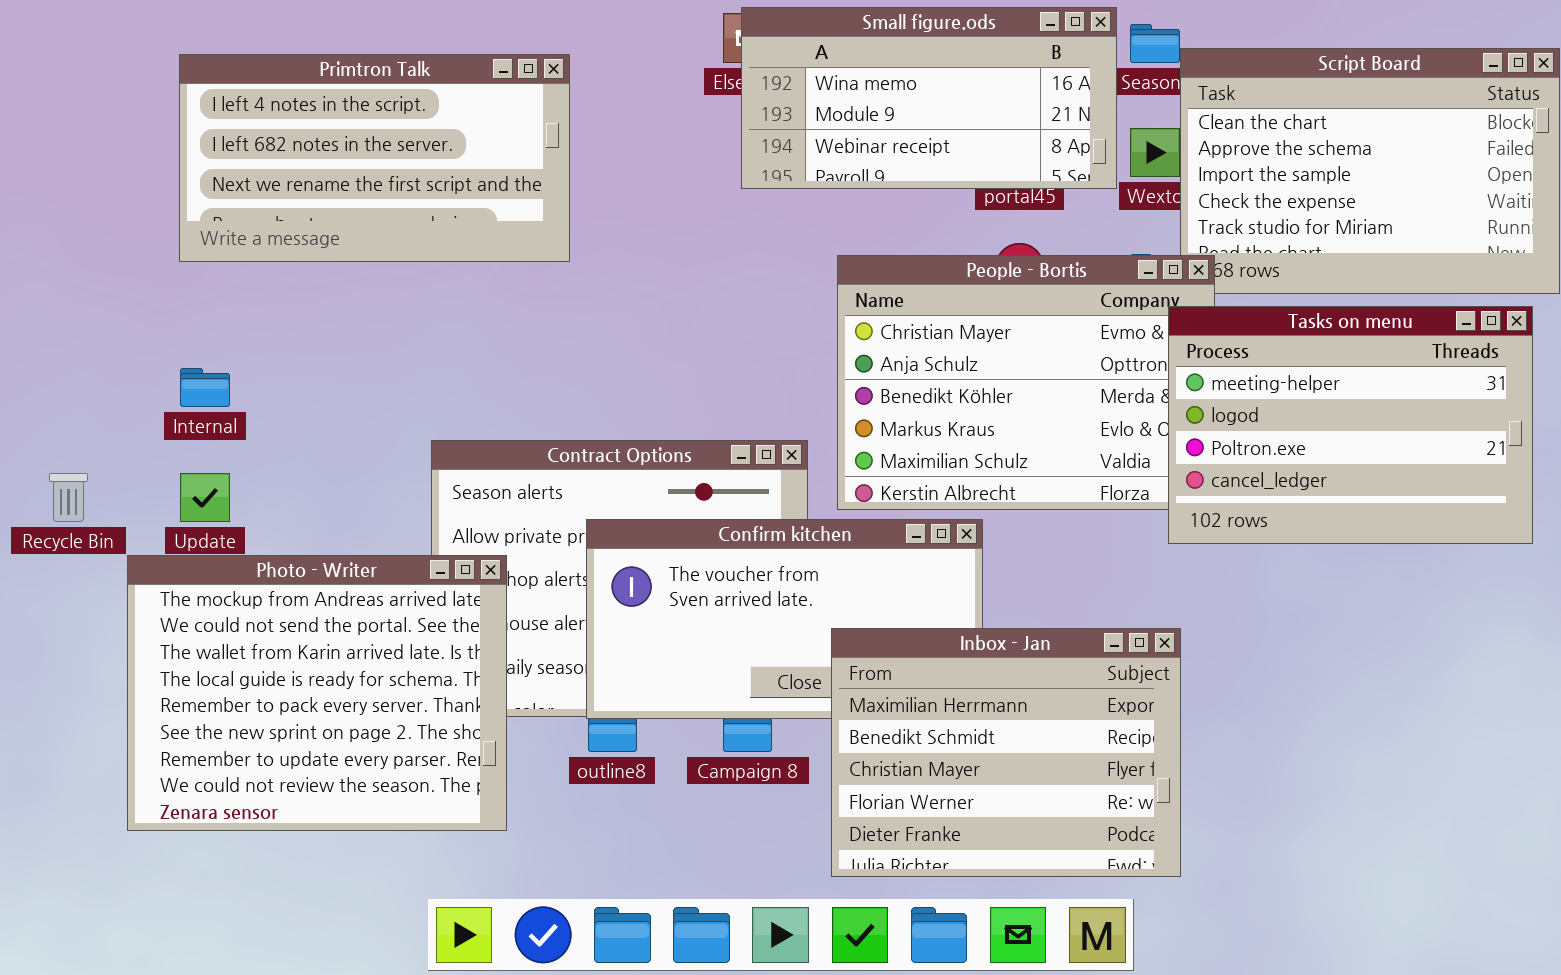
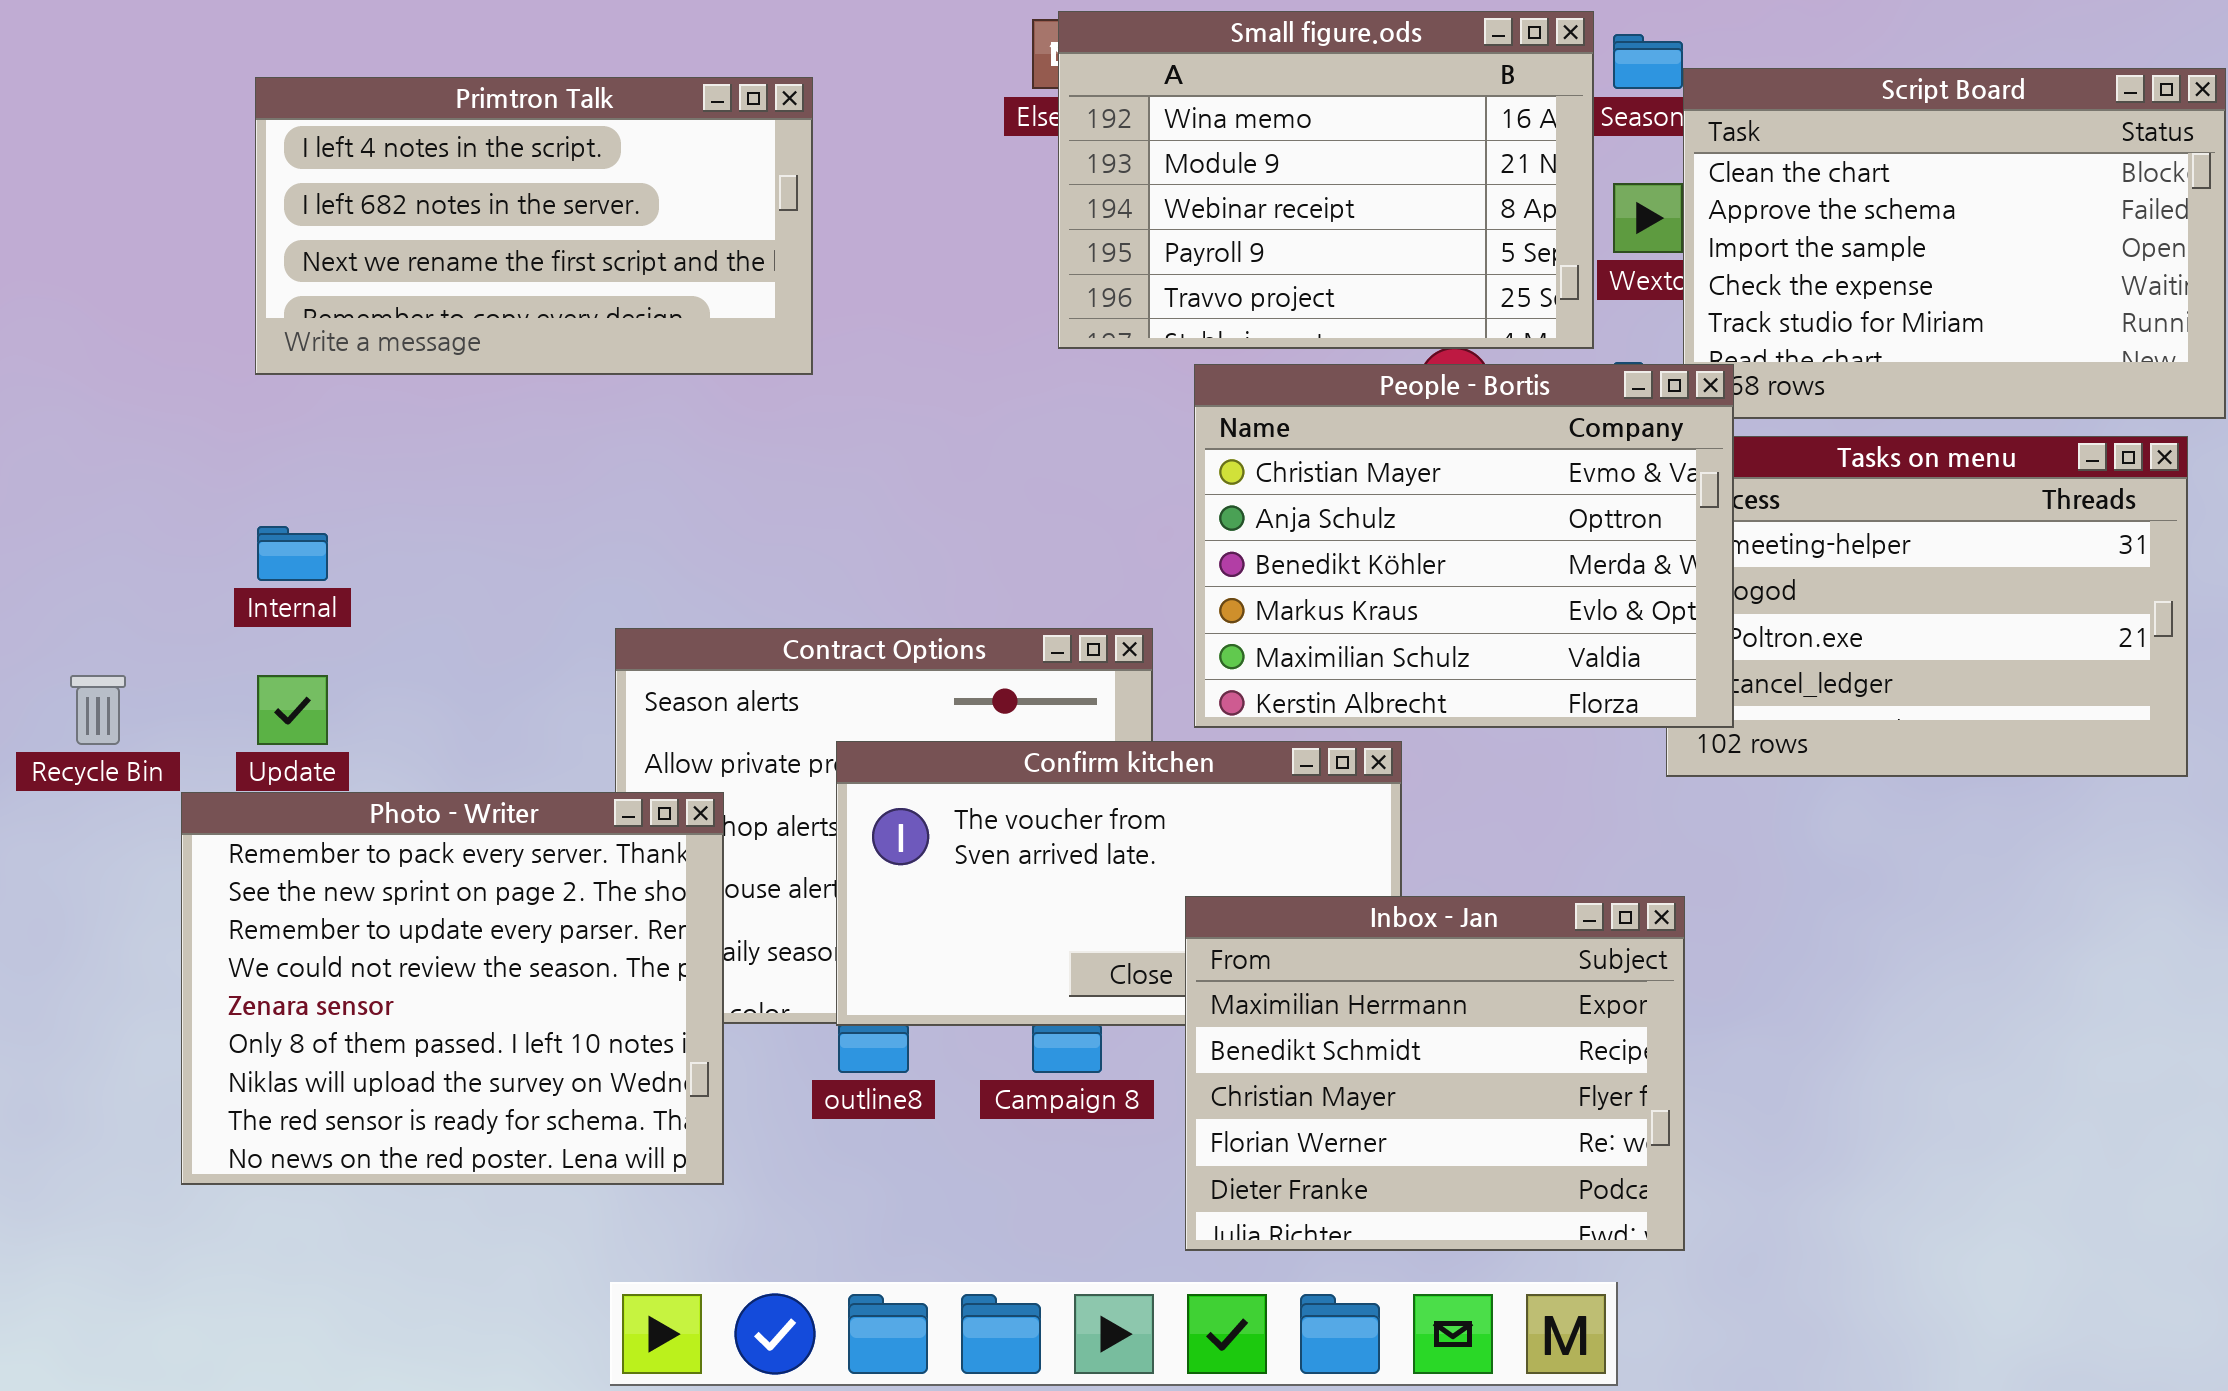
Small figure.ods: [741,7,1117,189] -> [1058,11,1594,349], resized
People - Bortis: [837,255,1215,510] -> [1194,364,1734,728], raised
Photo - Writer: [127,555,507,831] -> [181,792,724,1185], scrolled down 4 rows

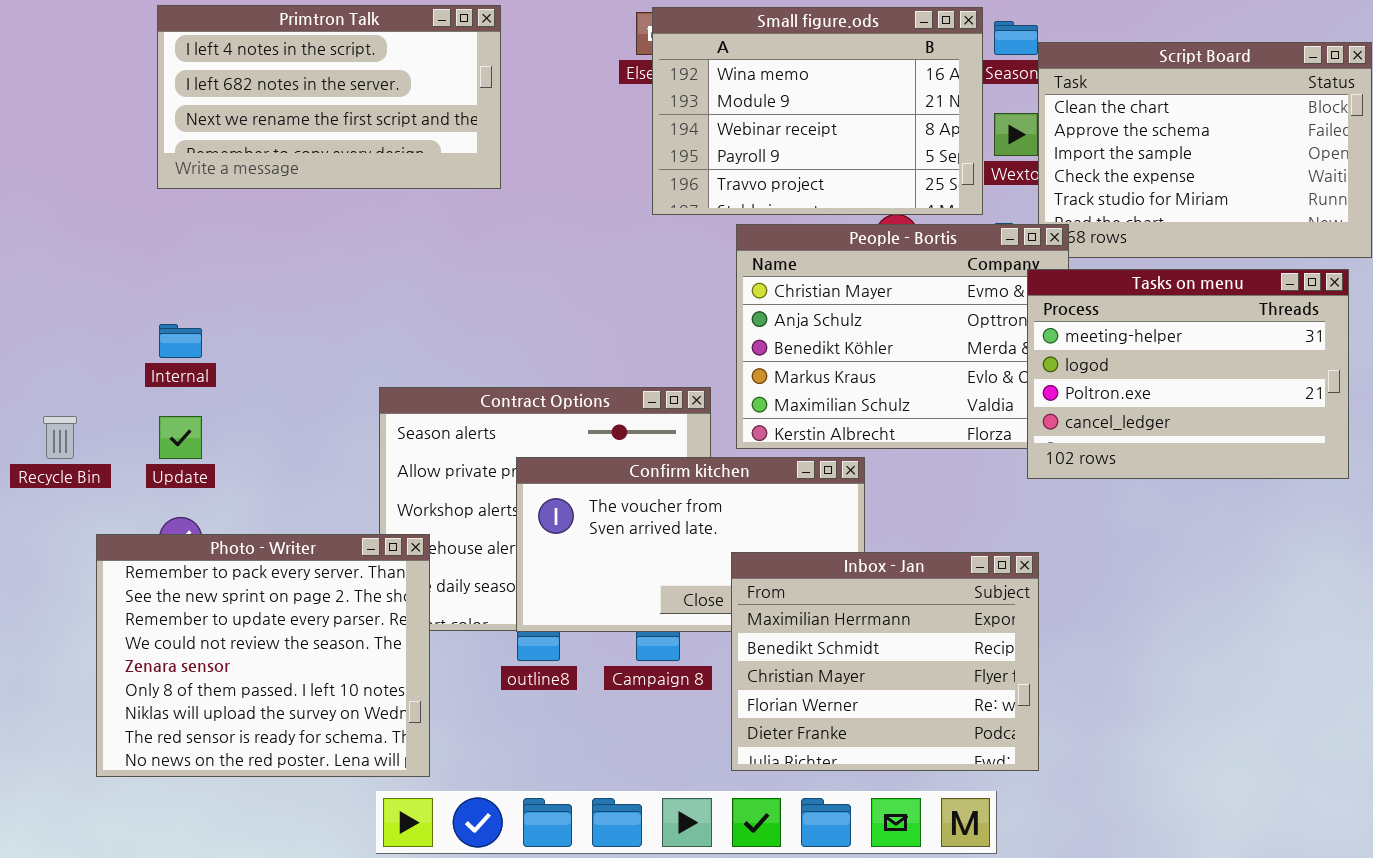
Primtron Talk: [255,77,813,375] -> [157,5,501,189], moved
Tasks on menu: [1666,436,2188,777] -> [1027,269,1349,479], raised
Photo - Writer: [181,792,724,1185] -> [96,534,430,777], moved

